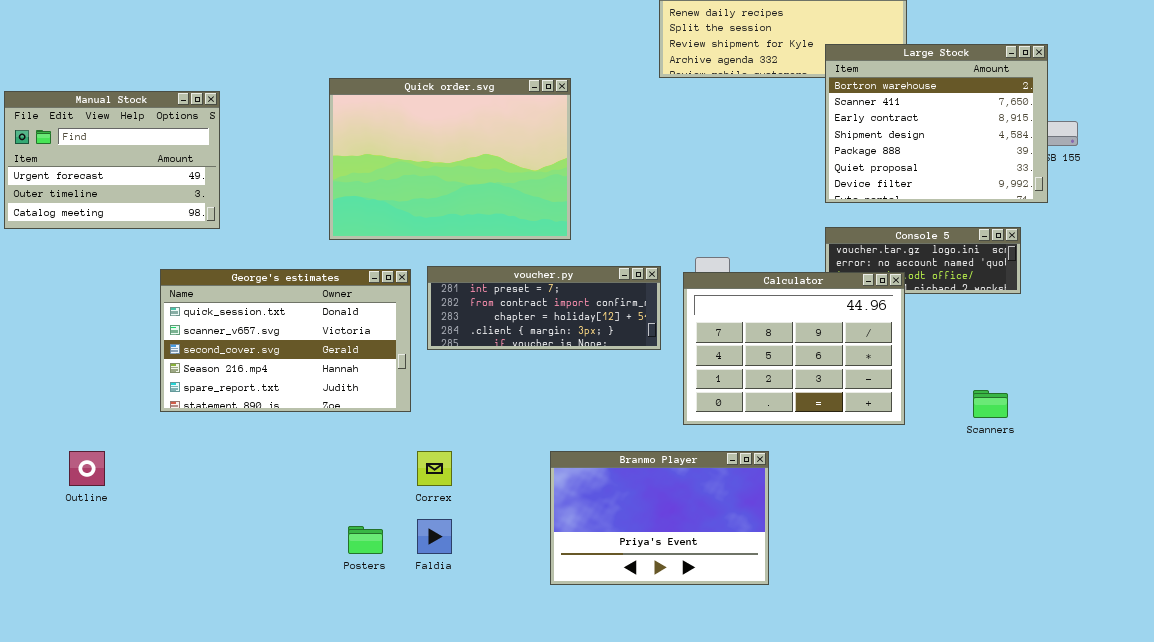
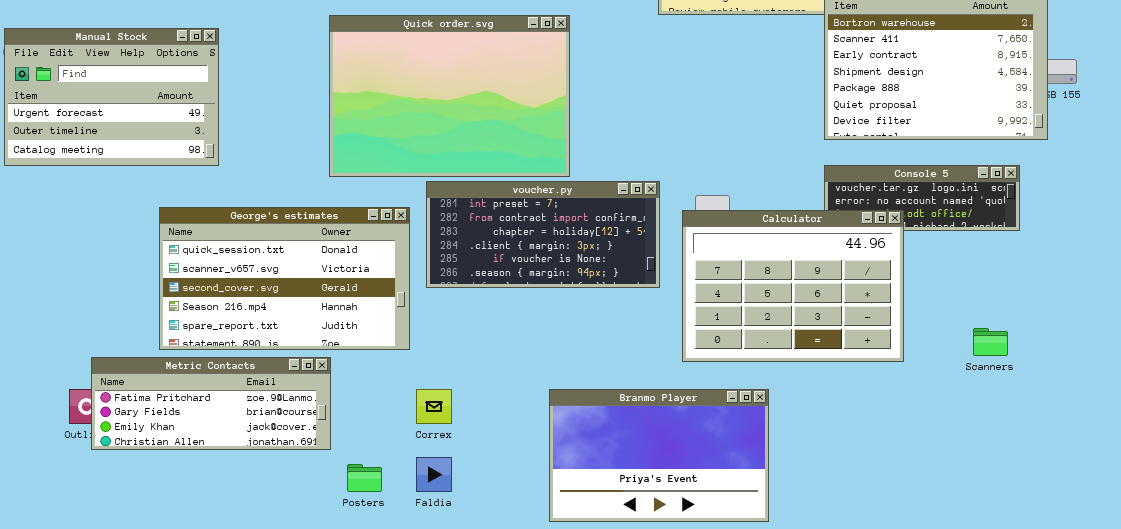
voucher.py: [427,266,661,350] -> [426,181,660,288], resized
Metric Contacts: none -> [91,357,331,450], opened

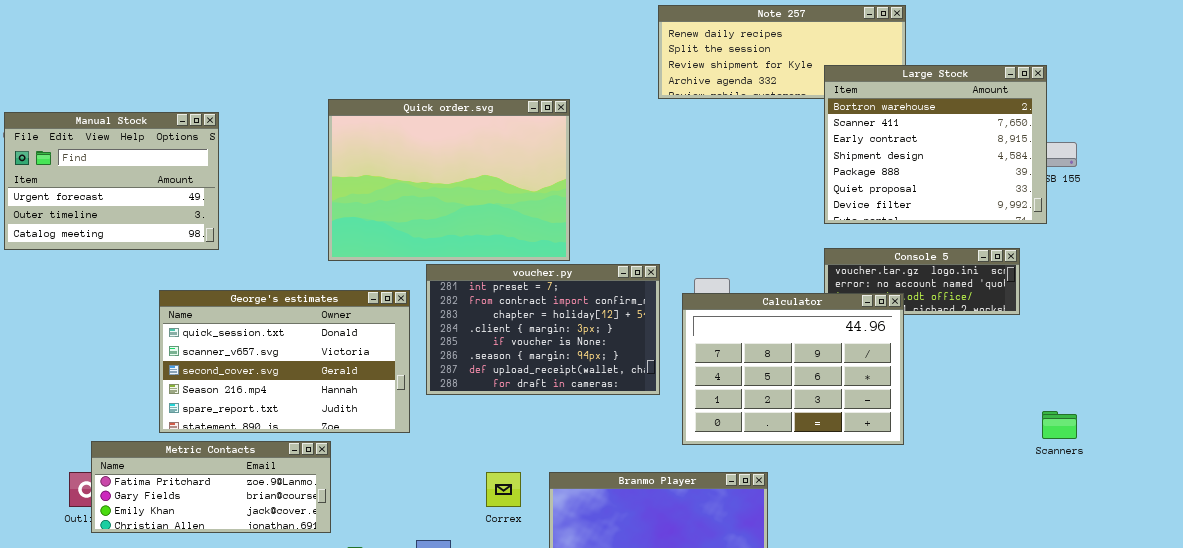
voucher.py: [426,181,660,288] -> [426,264,660,395], resized
Scanners: [973,328,1008,356] -> [1042,411,1077,439], moved
Correx: [416,389,452,424] -> [486,472,521,507], moved

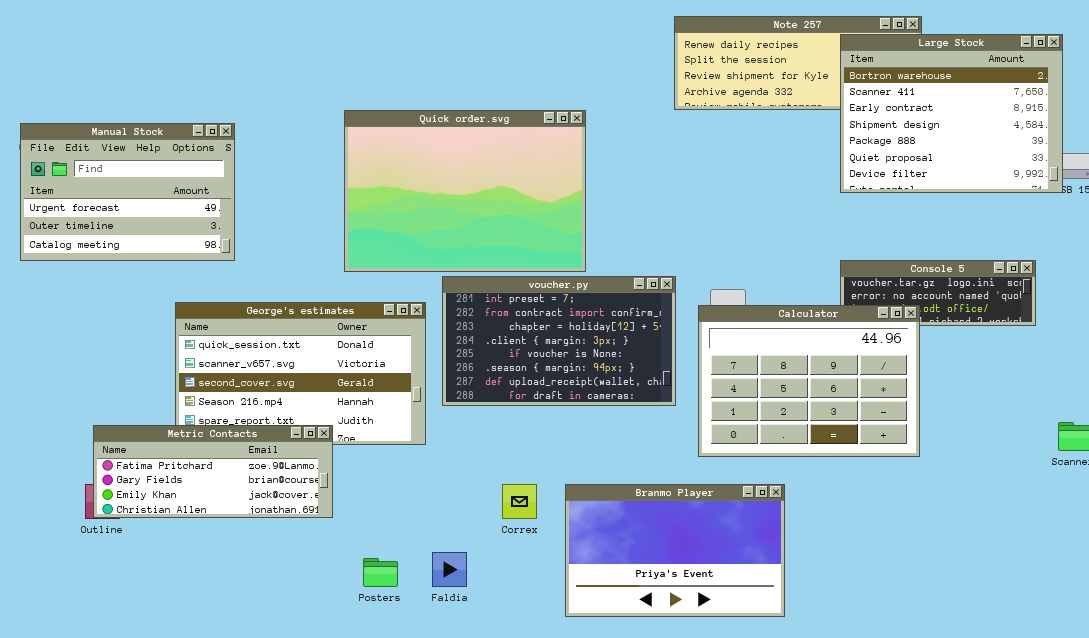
Large Stock: [824,65,1047,224] -> [840,34,1063,193], moved
Metric Contacts: [91,441,331,533] -> [93,425,333,518], moved

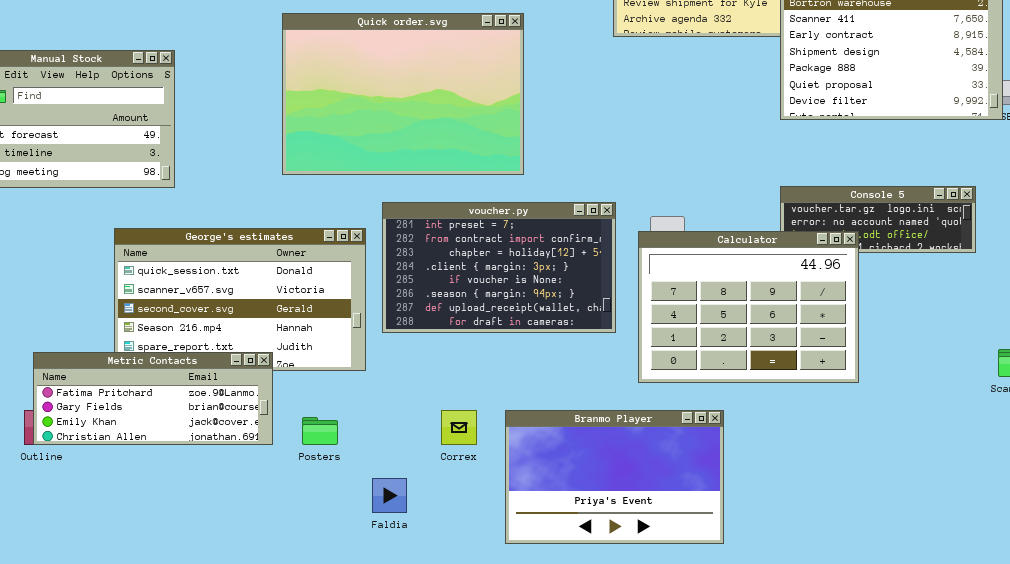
Quick order.svg: [344,110,586,272] -> [282,13,524,175], moved
Posters: [363,558,398,587] -> [302,417,338,445], moved

